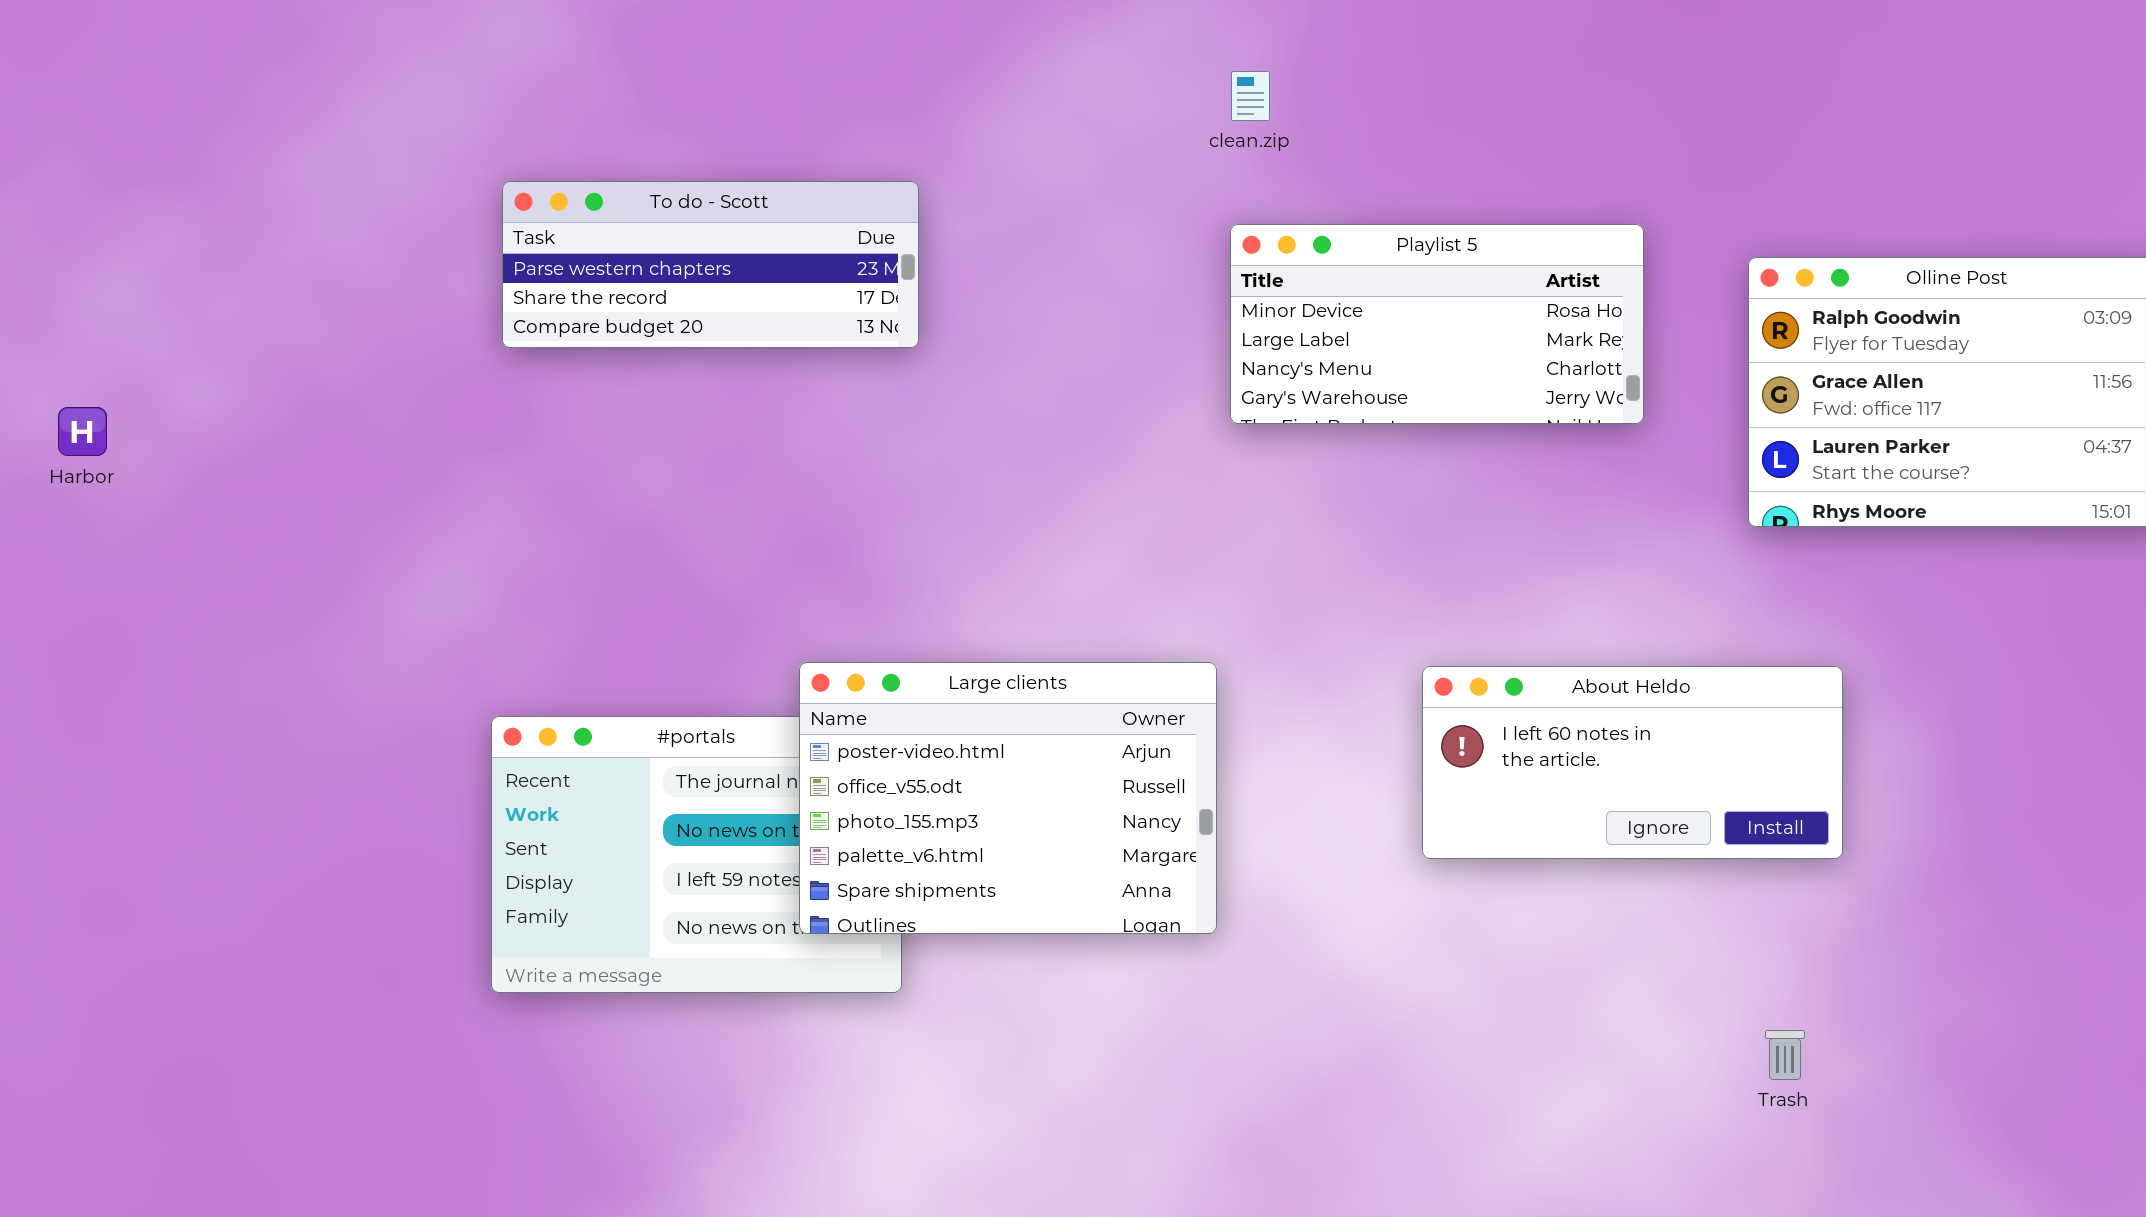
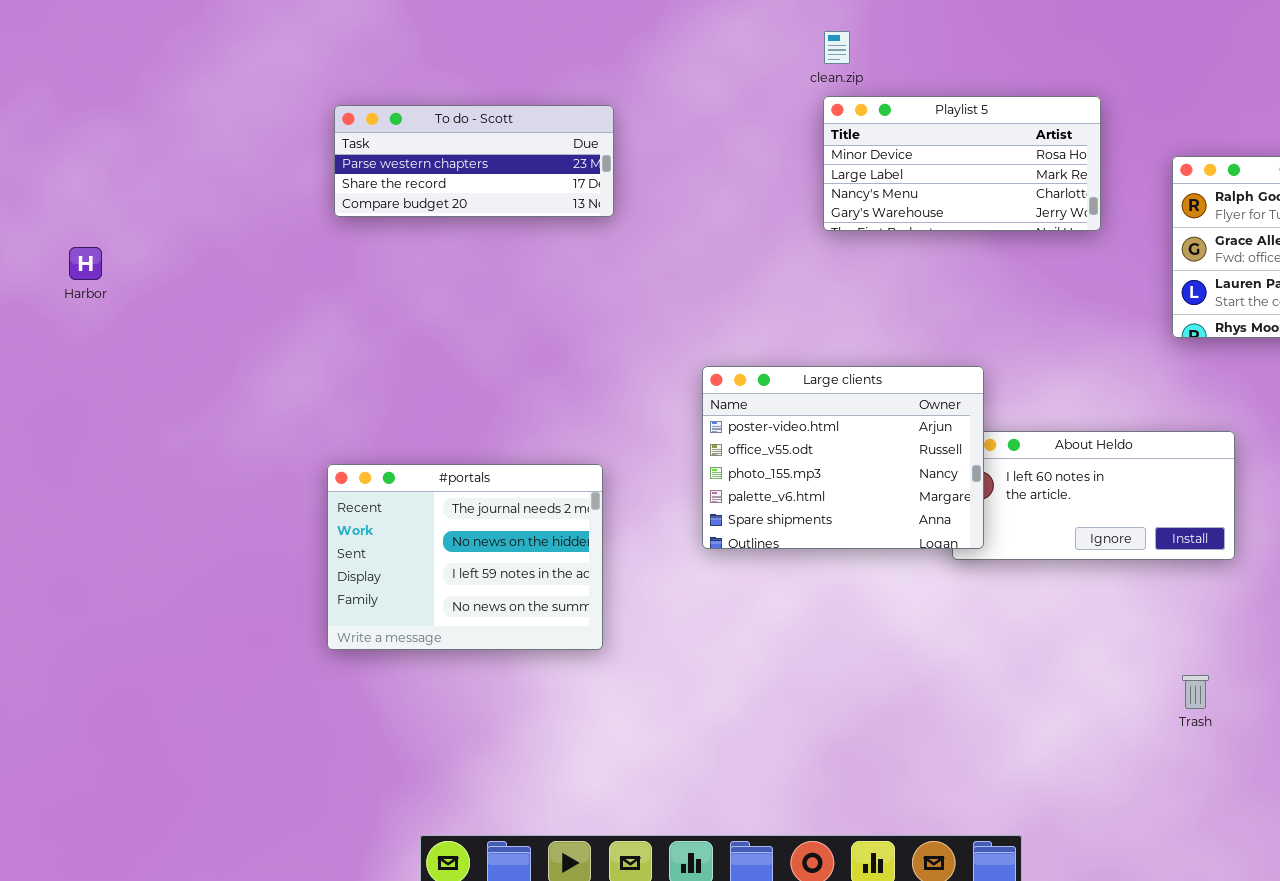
Playlist 5: [1230,224,1644,424] -> [823,96,1101,231], moved
Harbor: [58,407,107,456] -> [69,247,102,280], moved
Large clients: [799,662,1217,934] -> [702,366,984,549], moved

